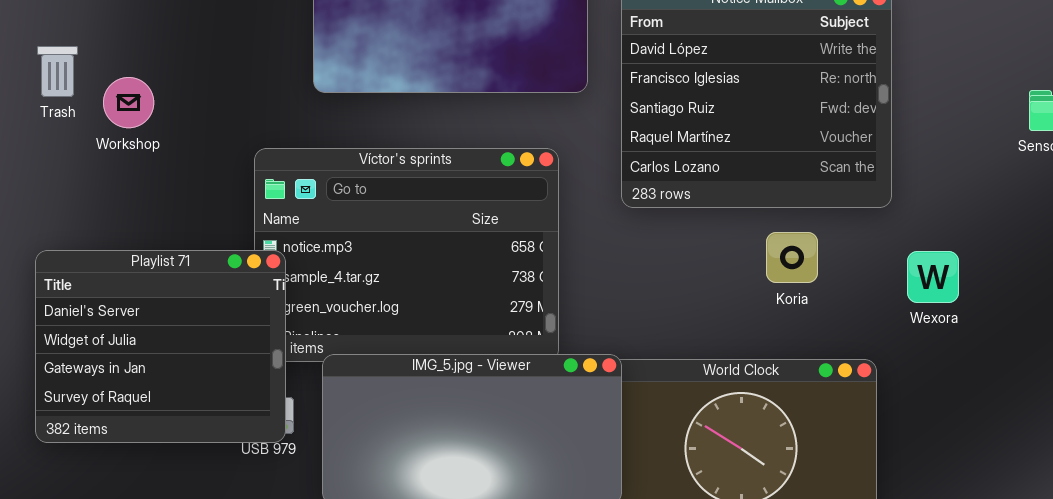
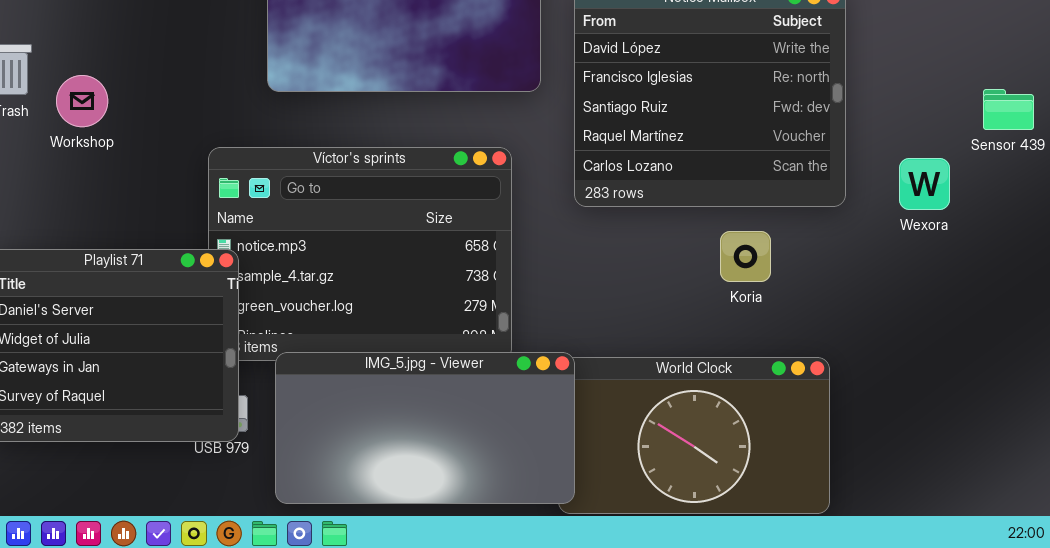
Wexora: [907,251,959,303] -> [899,158,950,210], moved

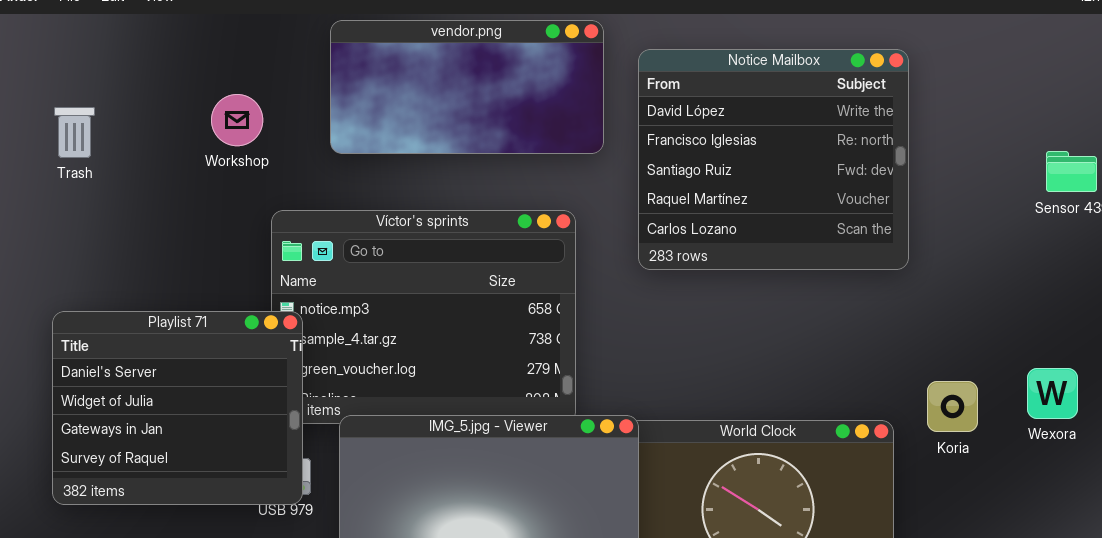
Workshop: [56,75,108,127] -> [211,94,263,146], moved
Wexora: [899,158,950,210] -> [1027,368,1078,419], moved
Koria: [720,231,771,282] -> [927,381,978,432], moved

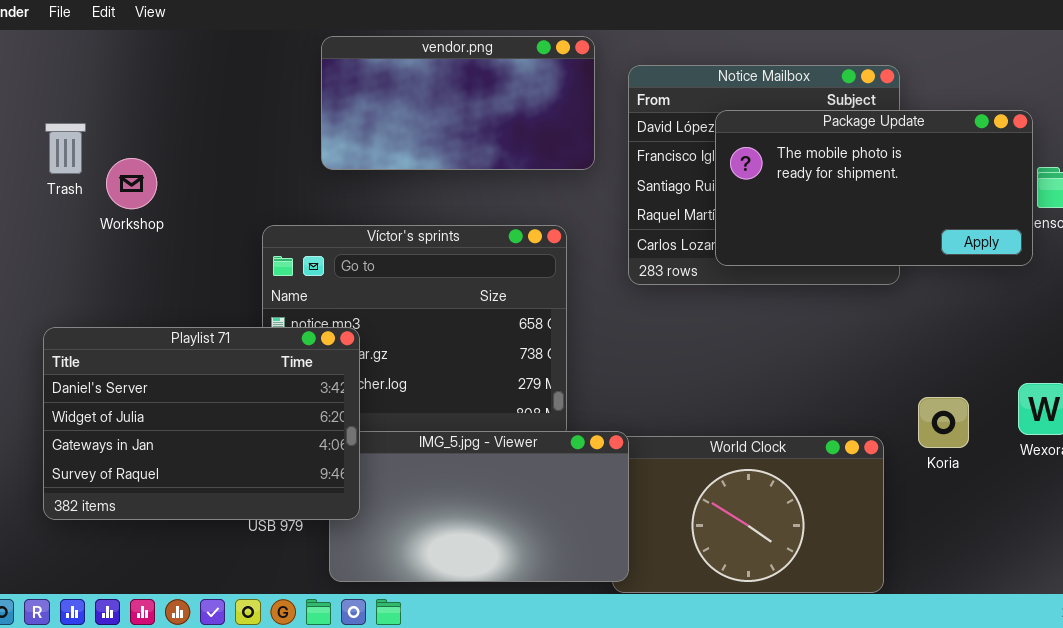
Workshop: [211,94,263,146] -> [106,158,157,209], moved
Package Update: none -> [715,110,1033,266], opened
Playlist 71: [52,311,303,505] -> [43,327,360,520], resized

